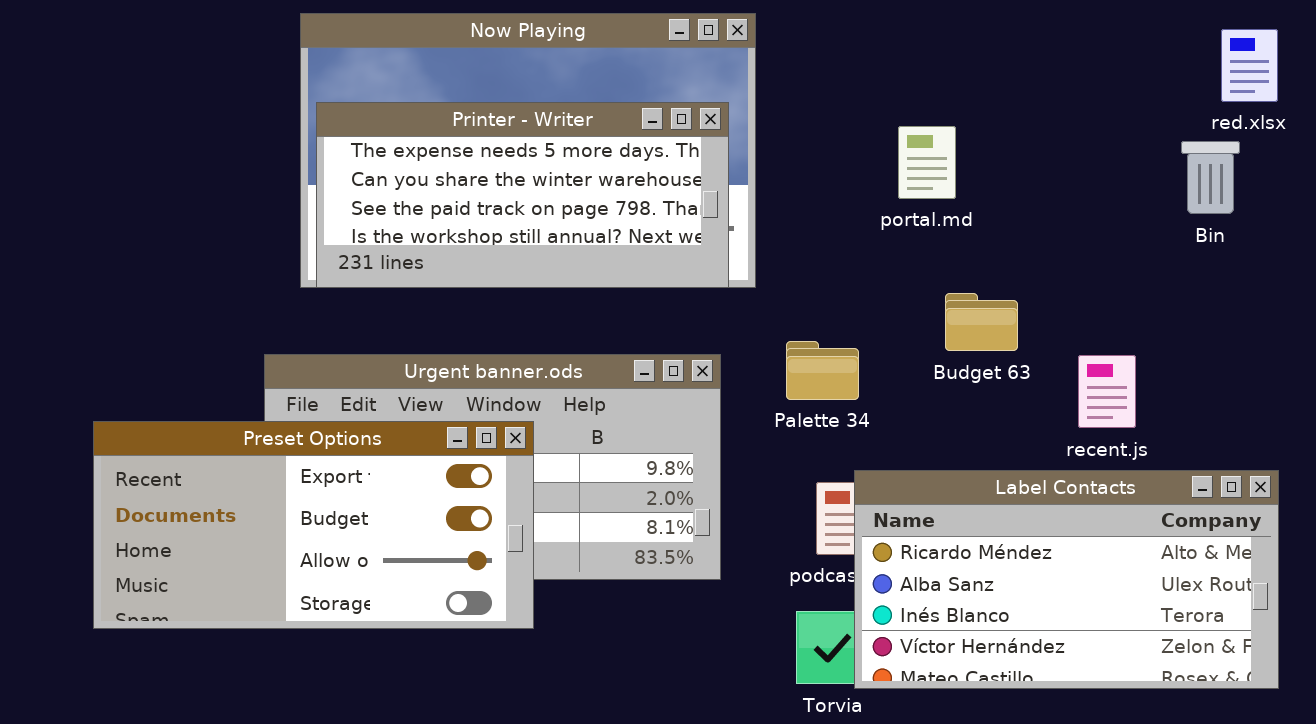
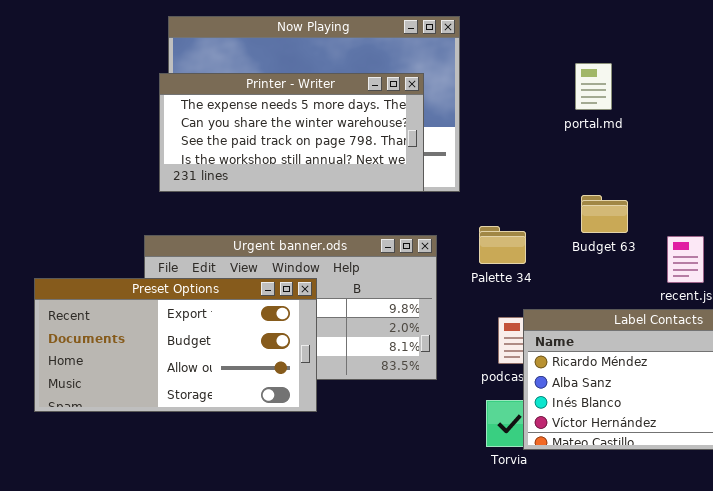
Printer - Writer: [316,102,729,288] -> [159,73,424,192], moved
portal.md: [898,126,956,199] -> [575,63,612,110], moved

